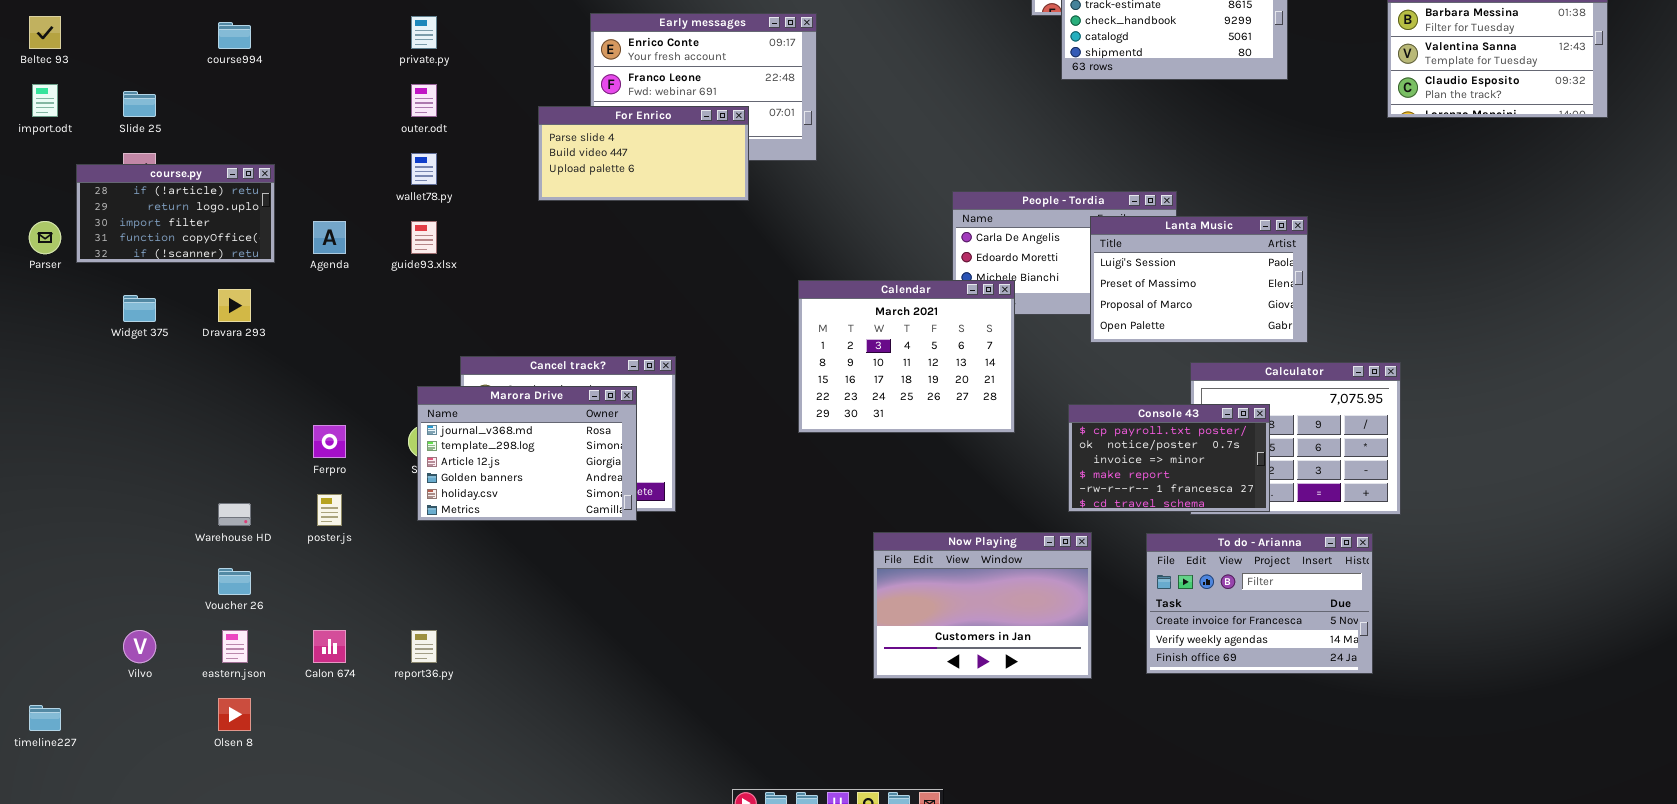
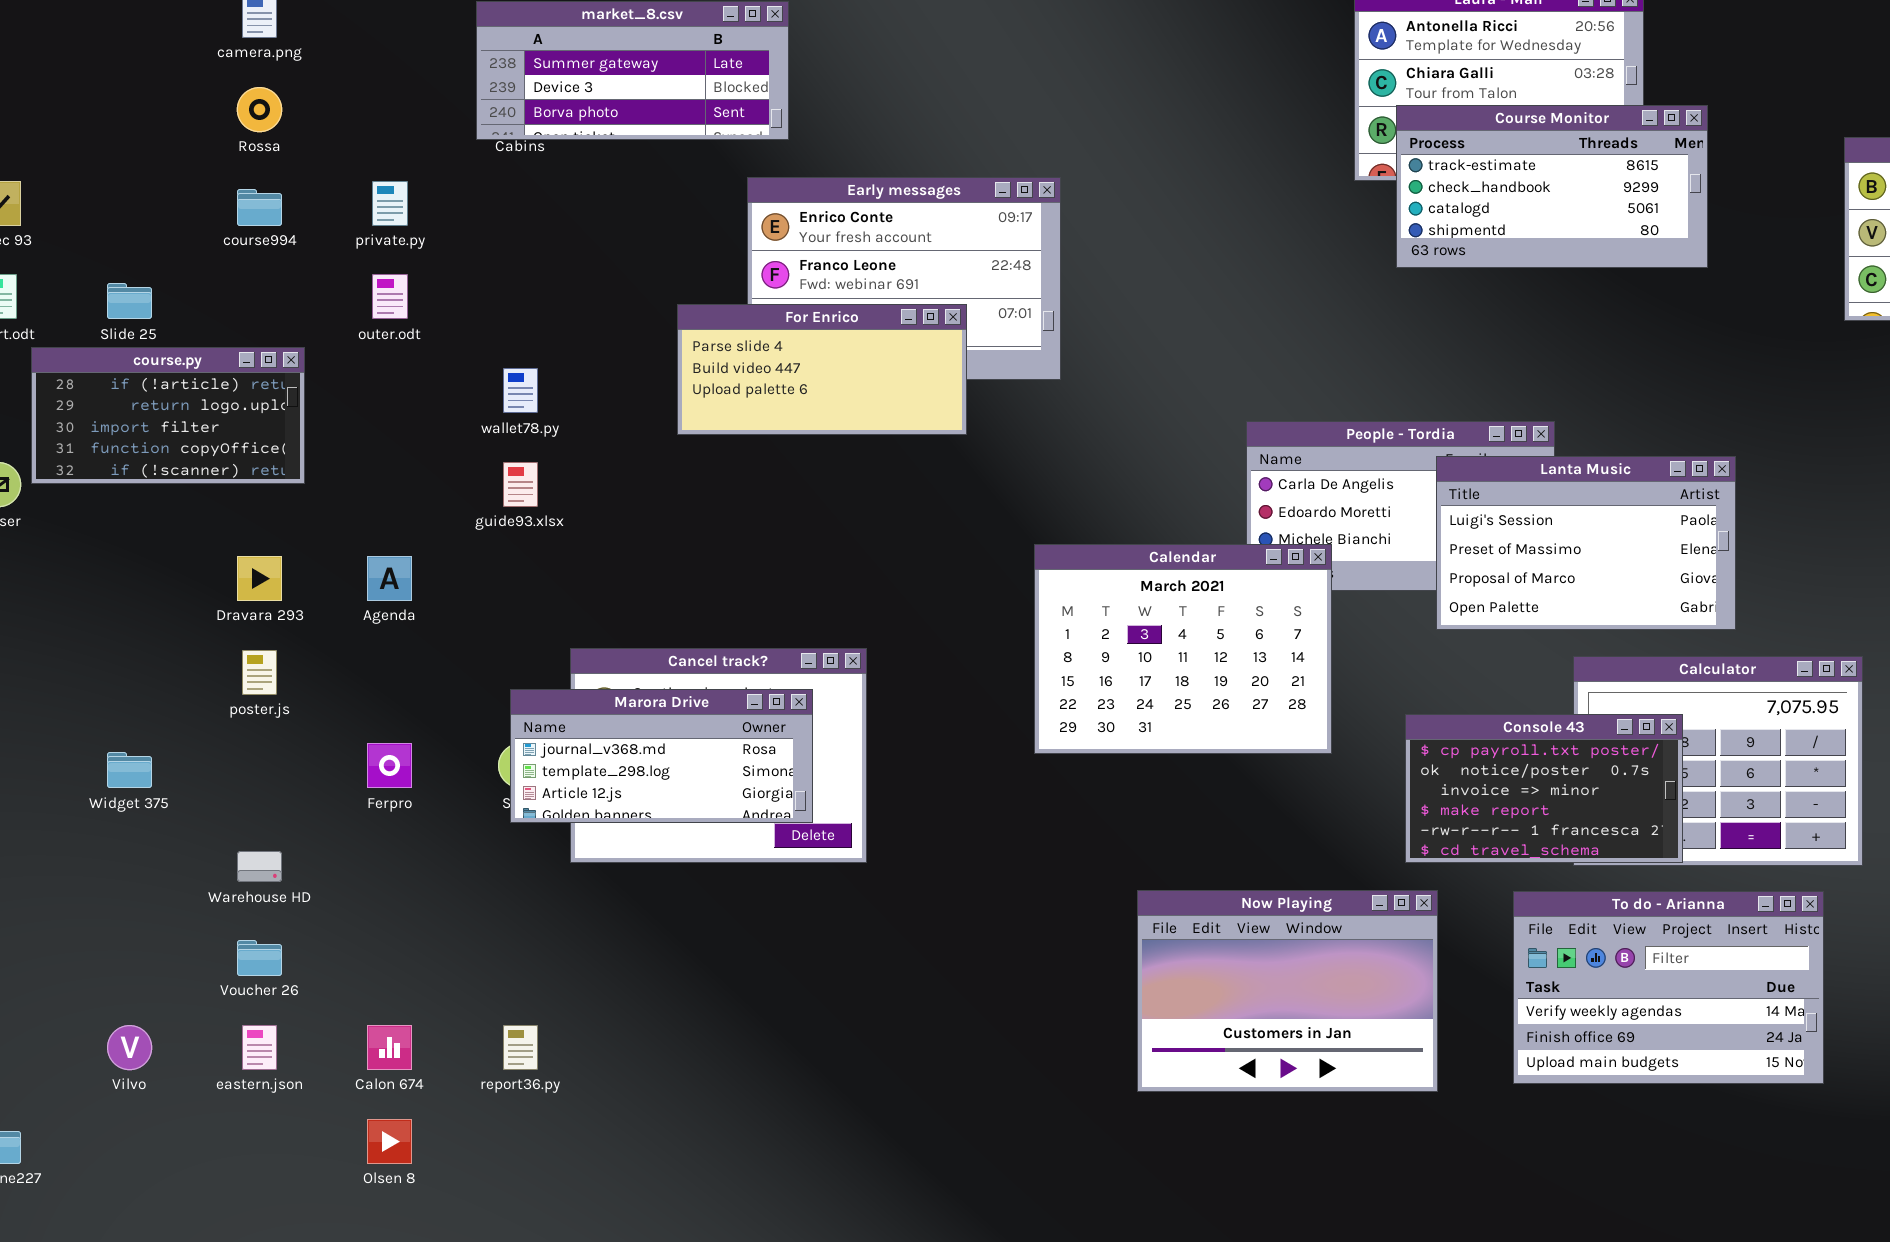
private.py: [411,16,437,49] -> [372,181,408,226], moved
outer.odt: [411,84,437,117] -> [372,274,408,319], moved
course.py: [76,164,275,263] -> [31,347,305,484], moved
Agenda: [313,221,346,254] -> [367,556,412,601], moved
Widget 375: [123,295,156,322] -> [107,752,152,788], moved
Marora Drive: [417,386,637,521] -> [510,689,813,823], resized
poster.js: [317,494,342,526] -> [242,650,277,695], moved
To do - Arianna: [1146,533,1373,674] -> [1513,891,1824,1084], scrolled down 1 row
Olsen 8: [218,698,251,731] -> [367,1119,412,1164], moved

